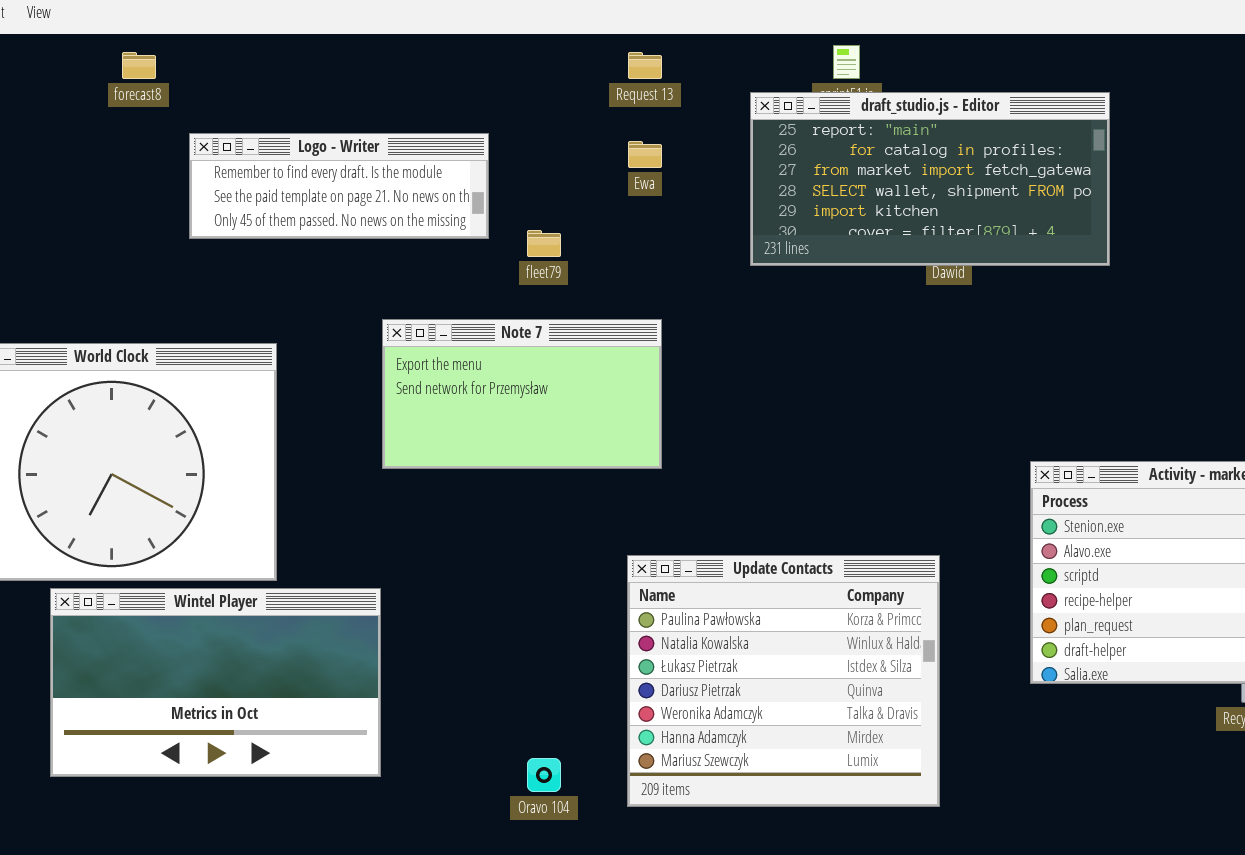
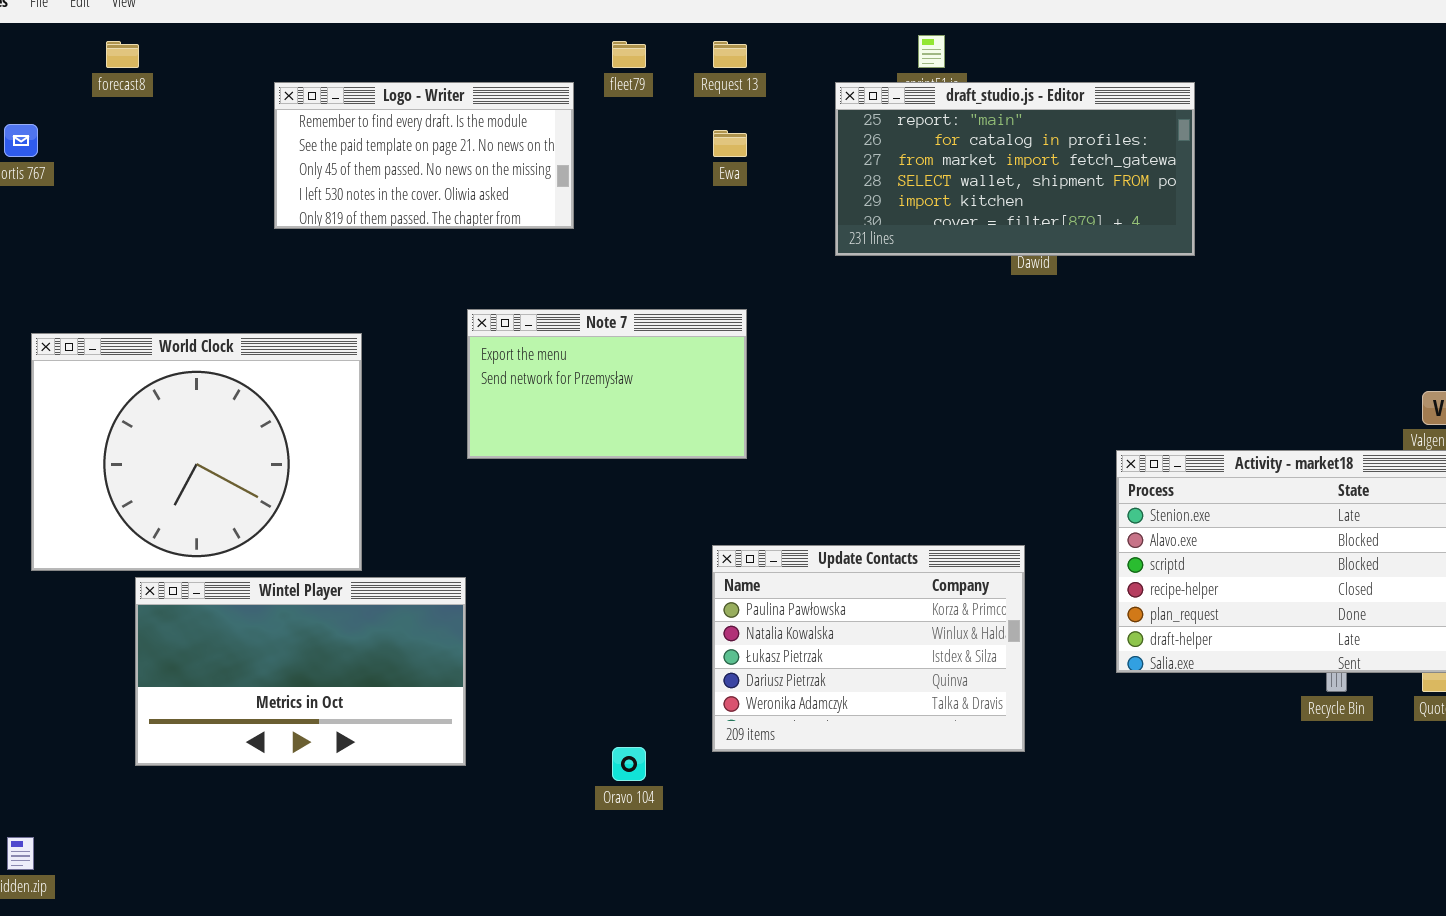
forecast8: [122,52,156,79] -> [106,41,139,68], moved
Logo - Writer: [189,133,489,239] -> [274,82,574,229], resized
fleet79: [527,230,561,257] -> [612,41,646,68], moved
Update Contacts: [627,555,940,807] -> [712,545,1025,752], resized

